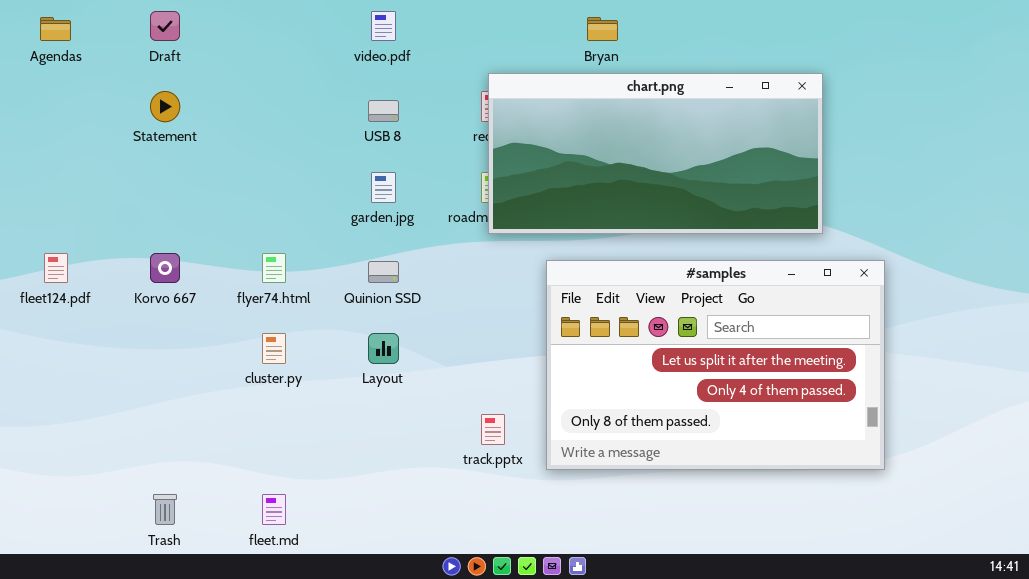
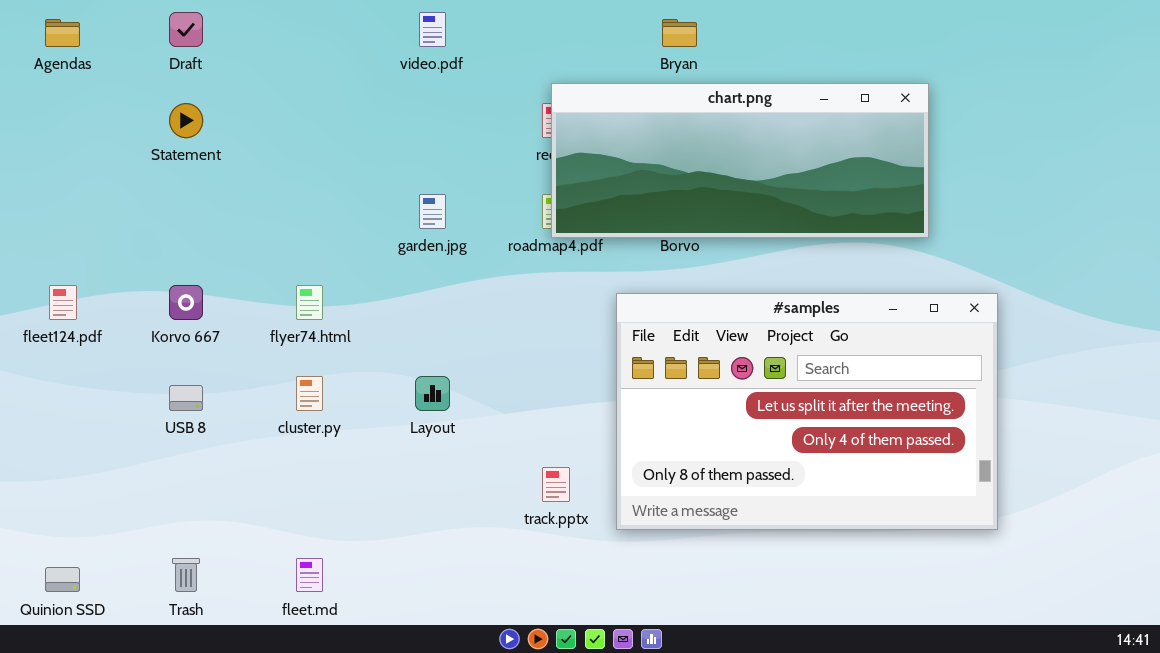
chart.png: [488,73,823,234] -> [551,83,929,238], resized
USB 8: [368,100,399,122] -> [169,385,203,411], moved
Quinion SSD: [368,261,399,283] -> [45,567,80,592], moved

